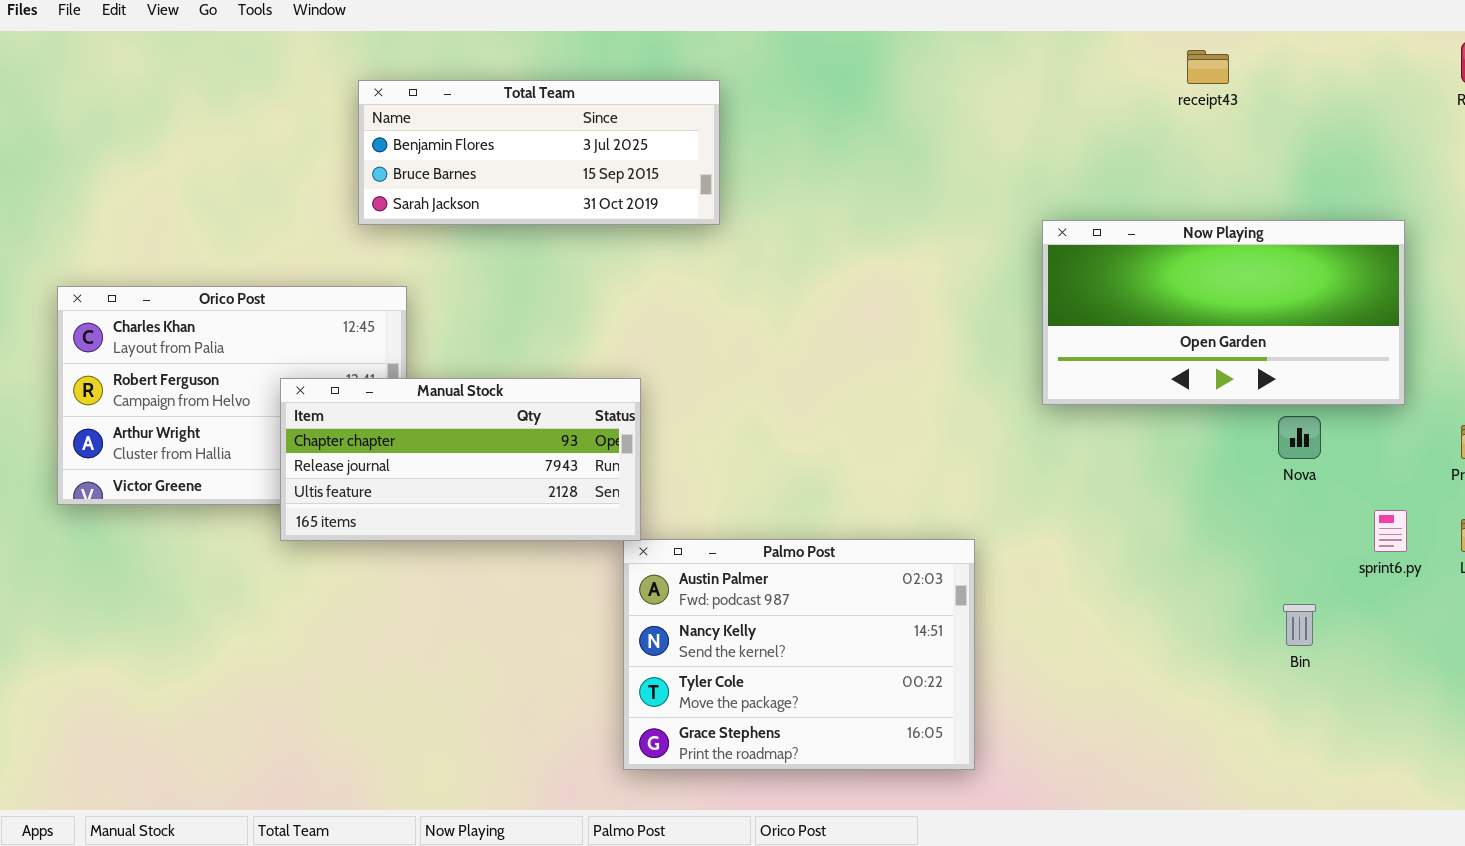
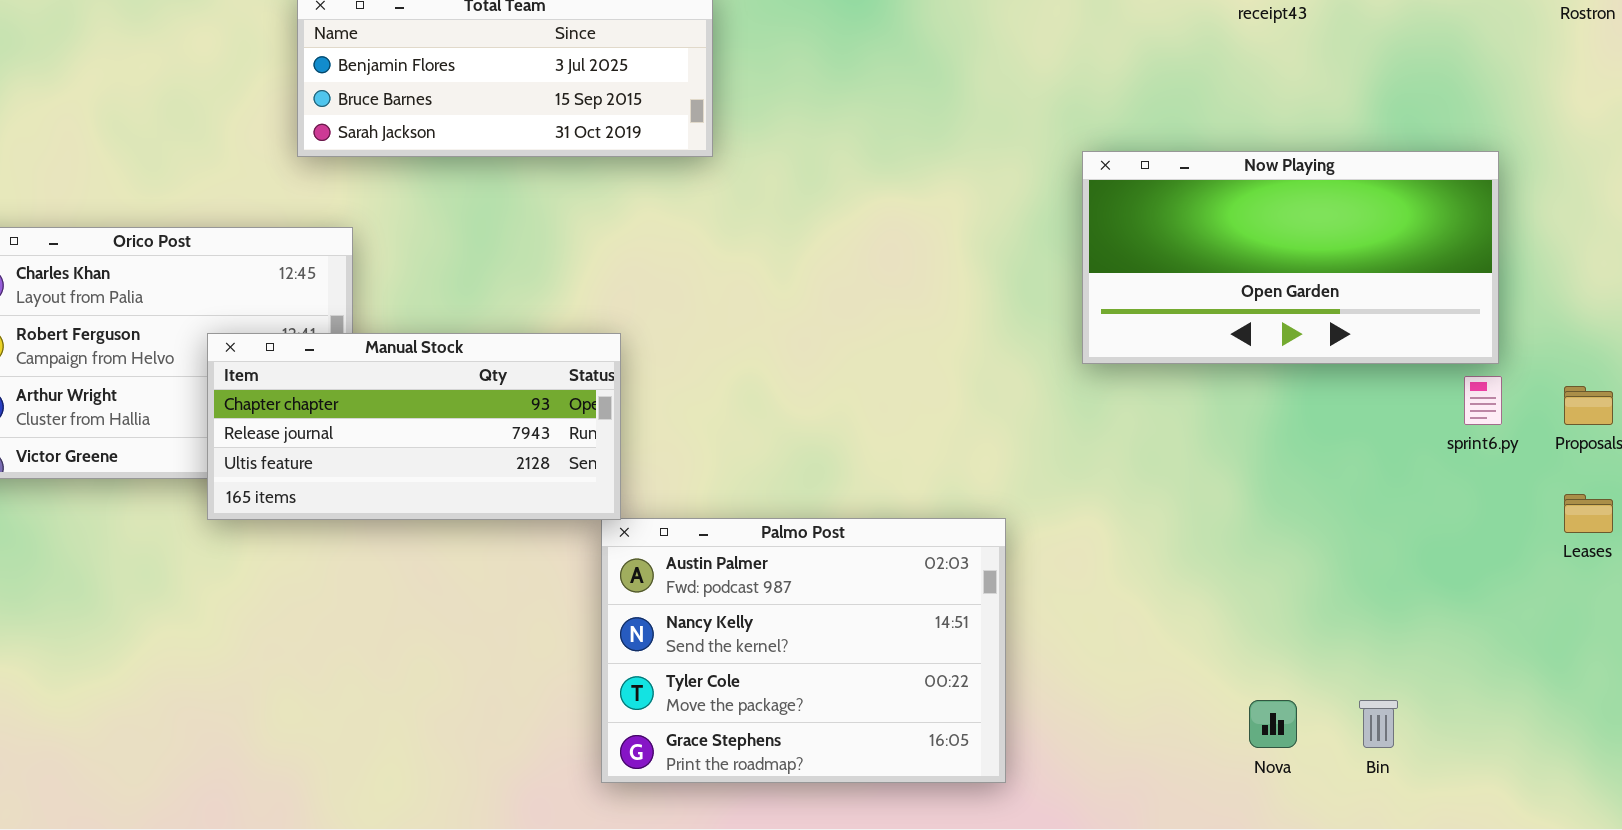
Nova: [1278,416,1321,459] -> [1249,700,1297,748], moved
sprint6.py: [1374,510,1407,552] -> [1464,376,1502,425], moved
Bin: [1283,604,1316,646] -> [1359,700,1398,748], moved

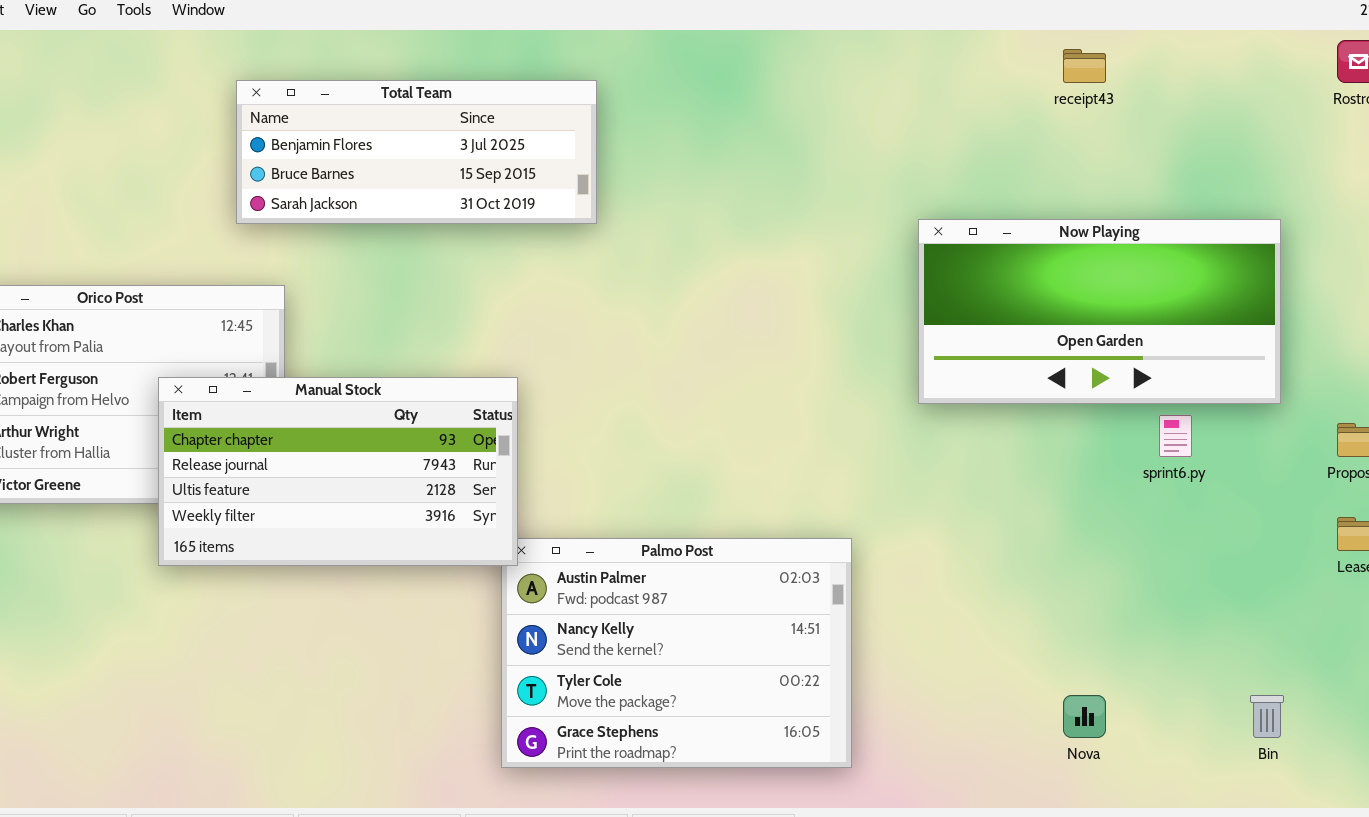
Manual Stock: [207,333,621,520] -> [158,377,518,566], resized
sprint6.py: [1464,376,1502,425] -> [1159,415,1192,457], moved
Bin: [1359,700,1398,748] -> [1250,695,1284,738], moved

